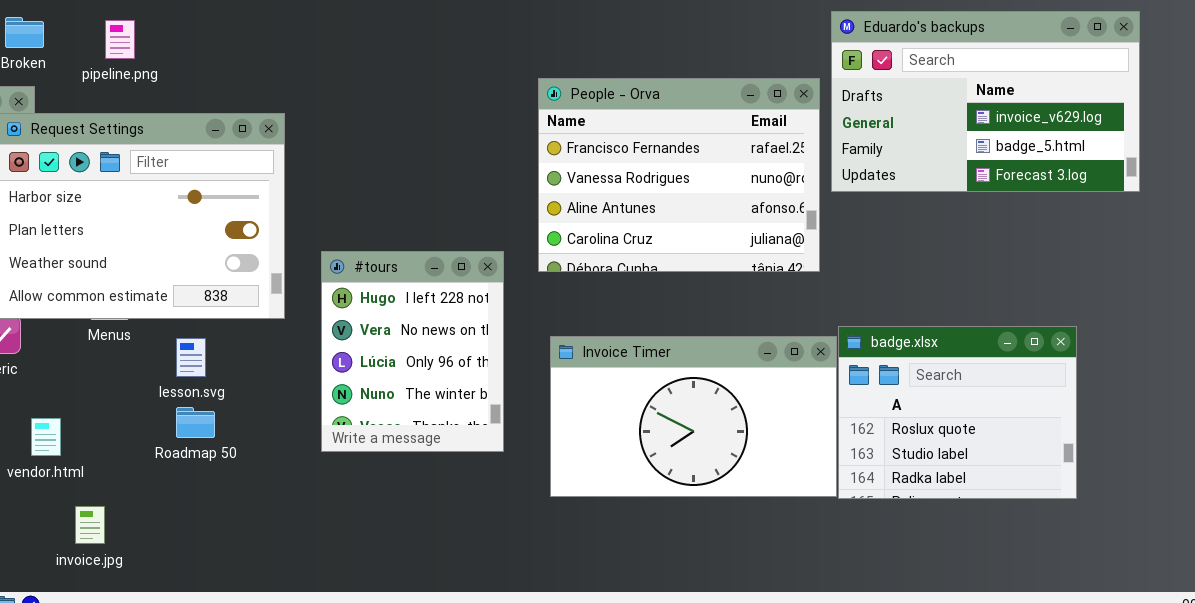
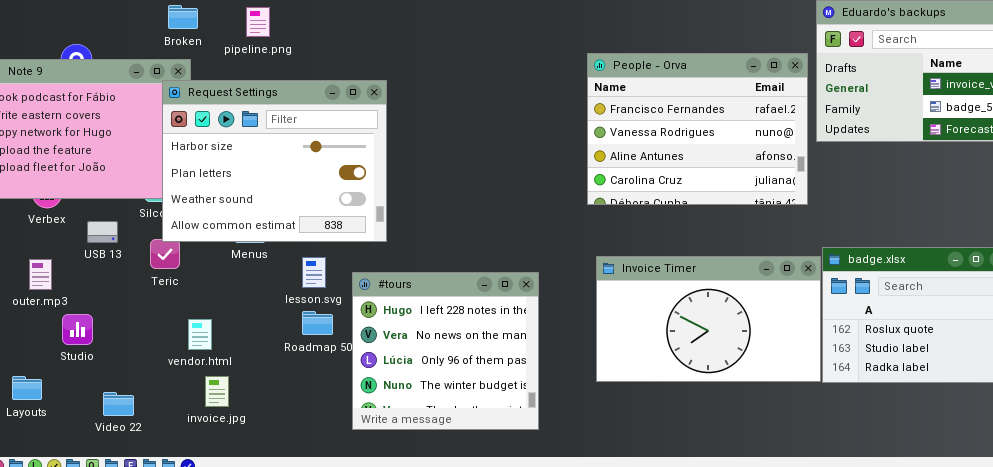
#tours: [321,251,504,452] -> [352,272,539,430], moved, resized
invoice.jpg: [75,506,105,544] -> [205,376,229,407], moved

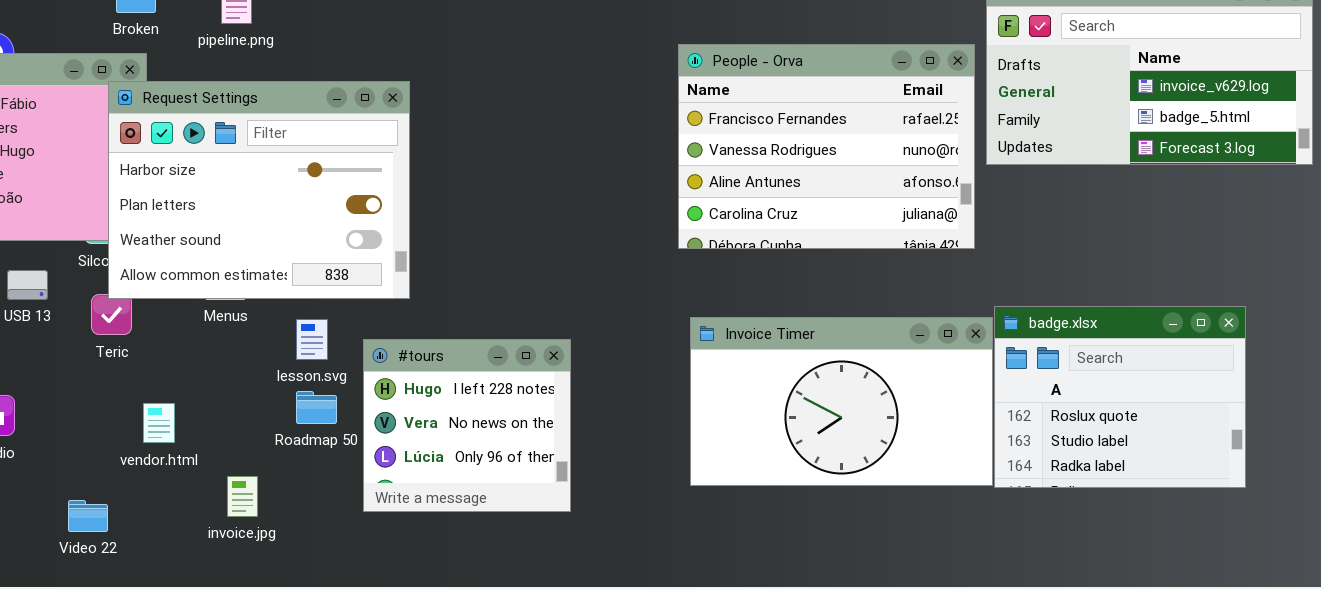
#tours: [352,272,539,430] -> [363,339,571,512], resized
invoice.jpg: [205,376,229,407] -> [227,476,258,517], moved
Video 22: [103,392,134,416] -> [68,500,108,532], moved

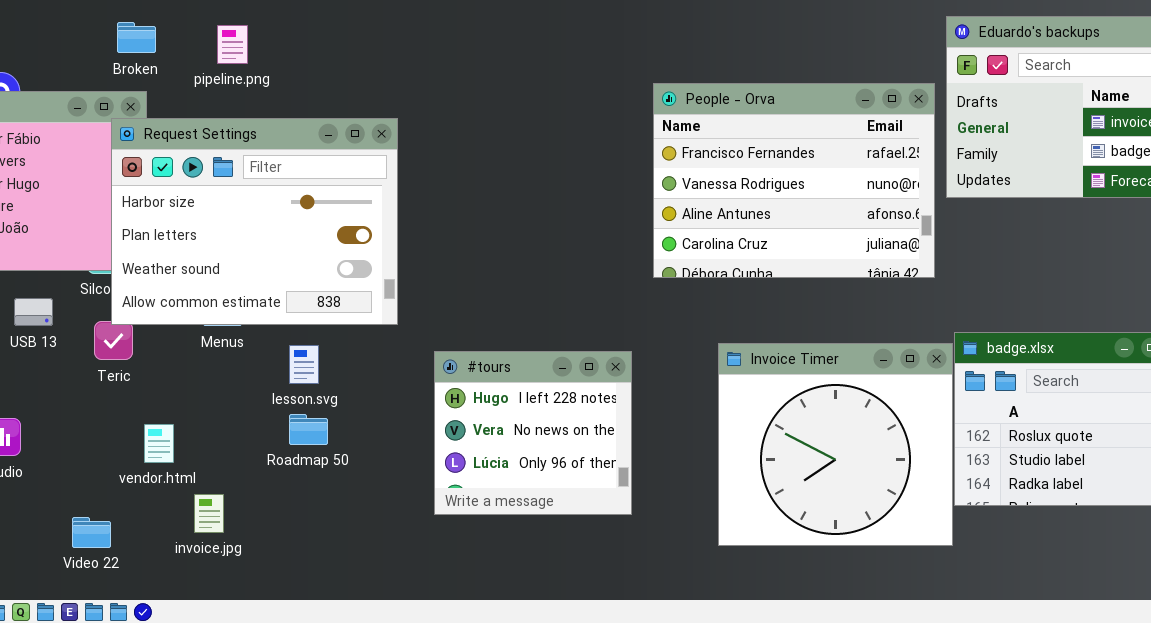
Invoice Timer: [690,317,993,486] -> [718,343,953,546], resized
#tours: [363,339,571,512] -> [434,351,632,515], moved
invoice.jpg: [227,476,258,517] -> [194,494,224,533], moved

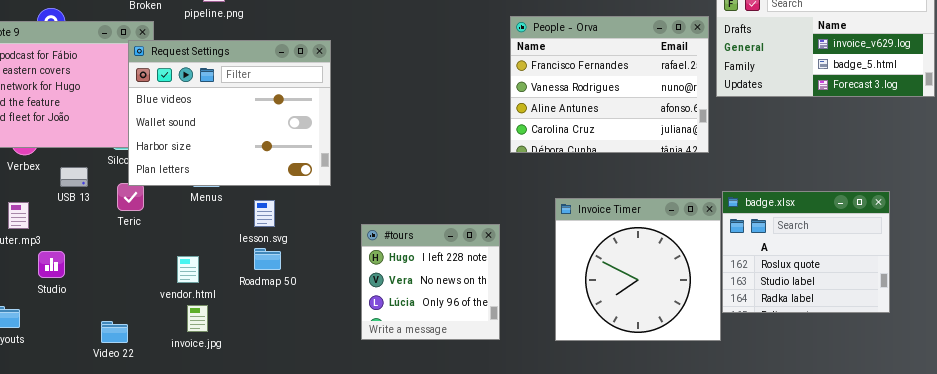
Request Settings: [111,118,398,325] -> [128,40,331,186], scrolled up 2 rows
#tours: [434,351,632,515] -> [361,224,500,340], moved
vendor.html: [144,424,174,463] -> [177,256,199,283], moved

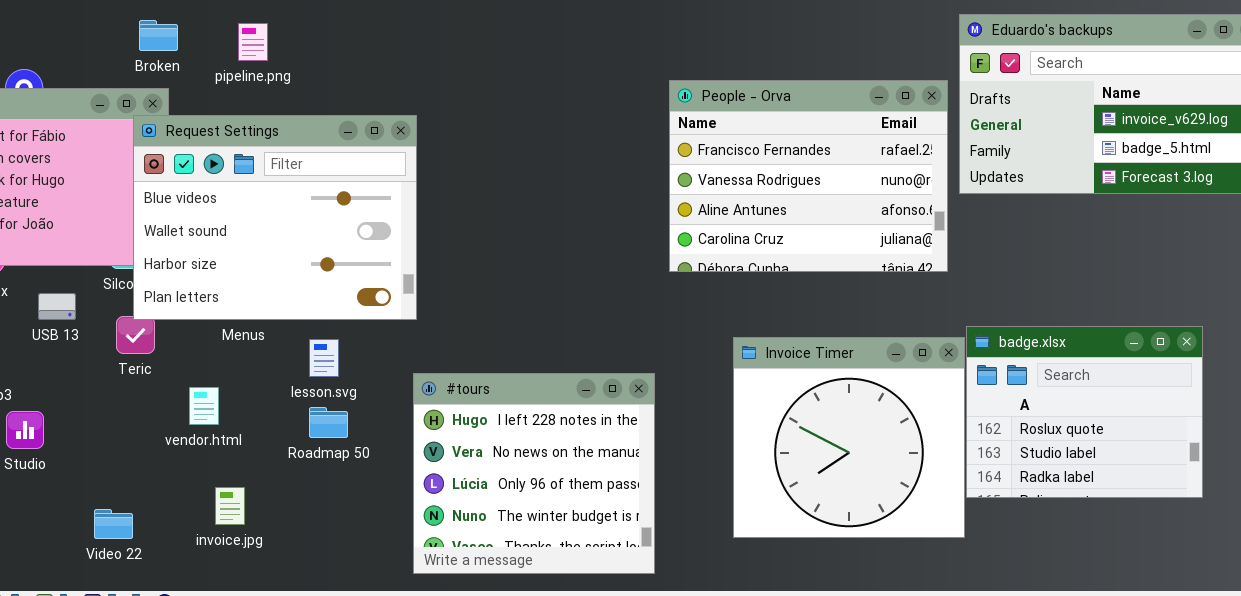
#tours: [361,224,500,340] -> [413,373,655,574], resized
vendor.html: [177,256,199,283] -> [189,387,219,425], moved

